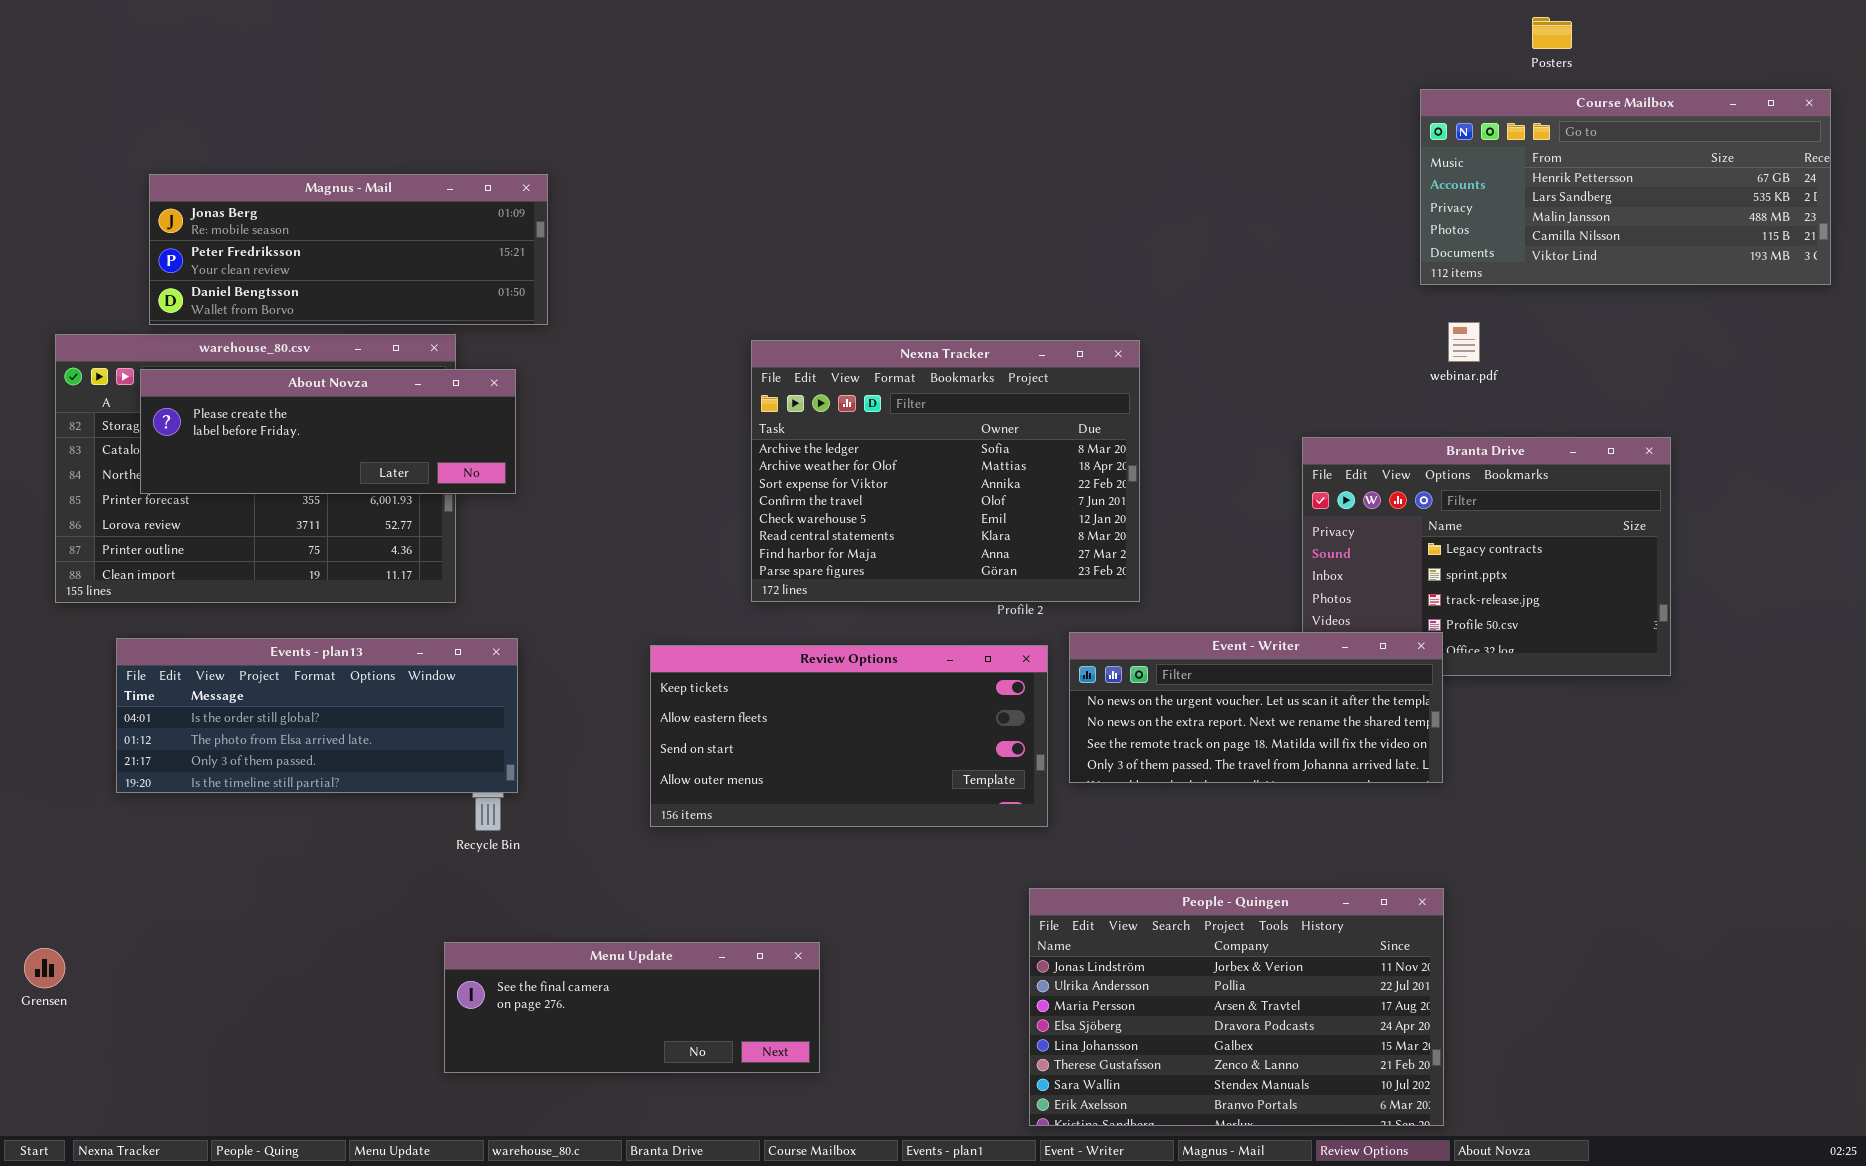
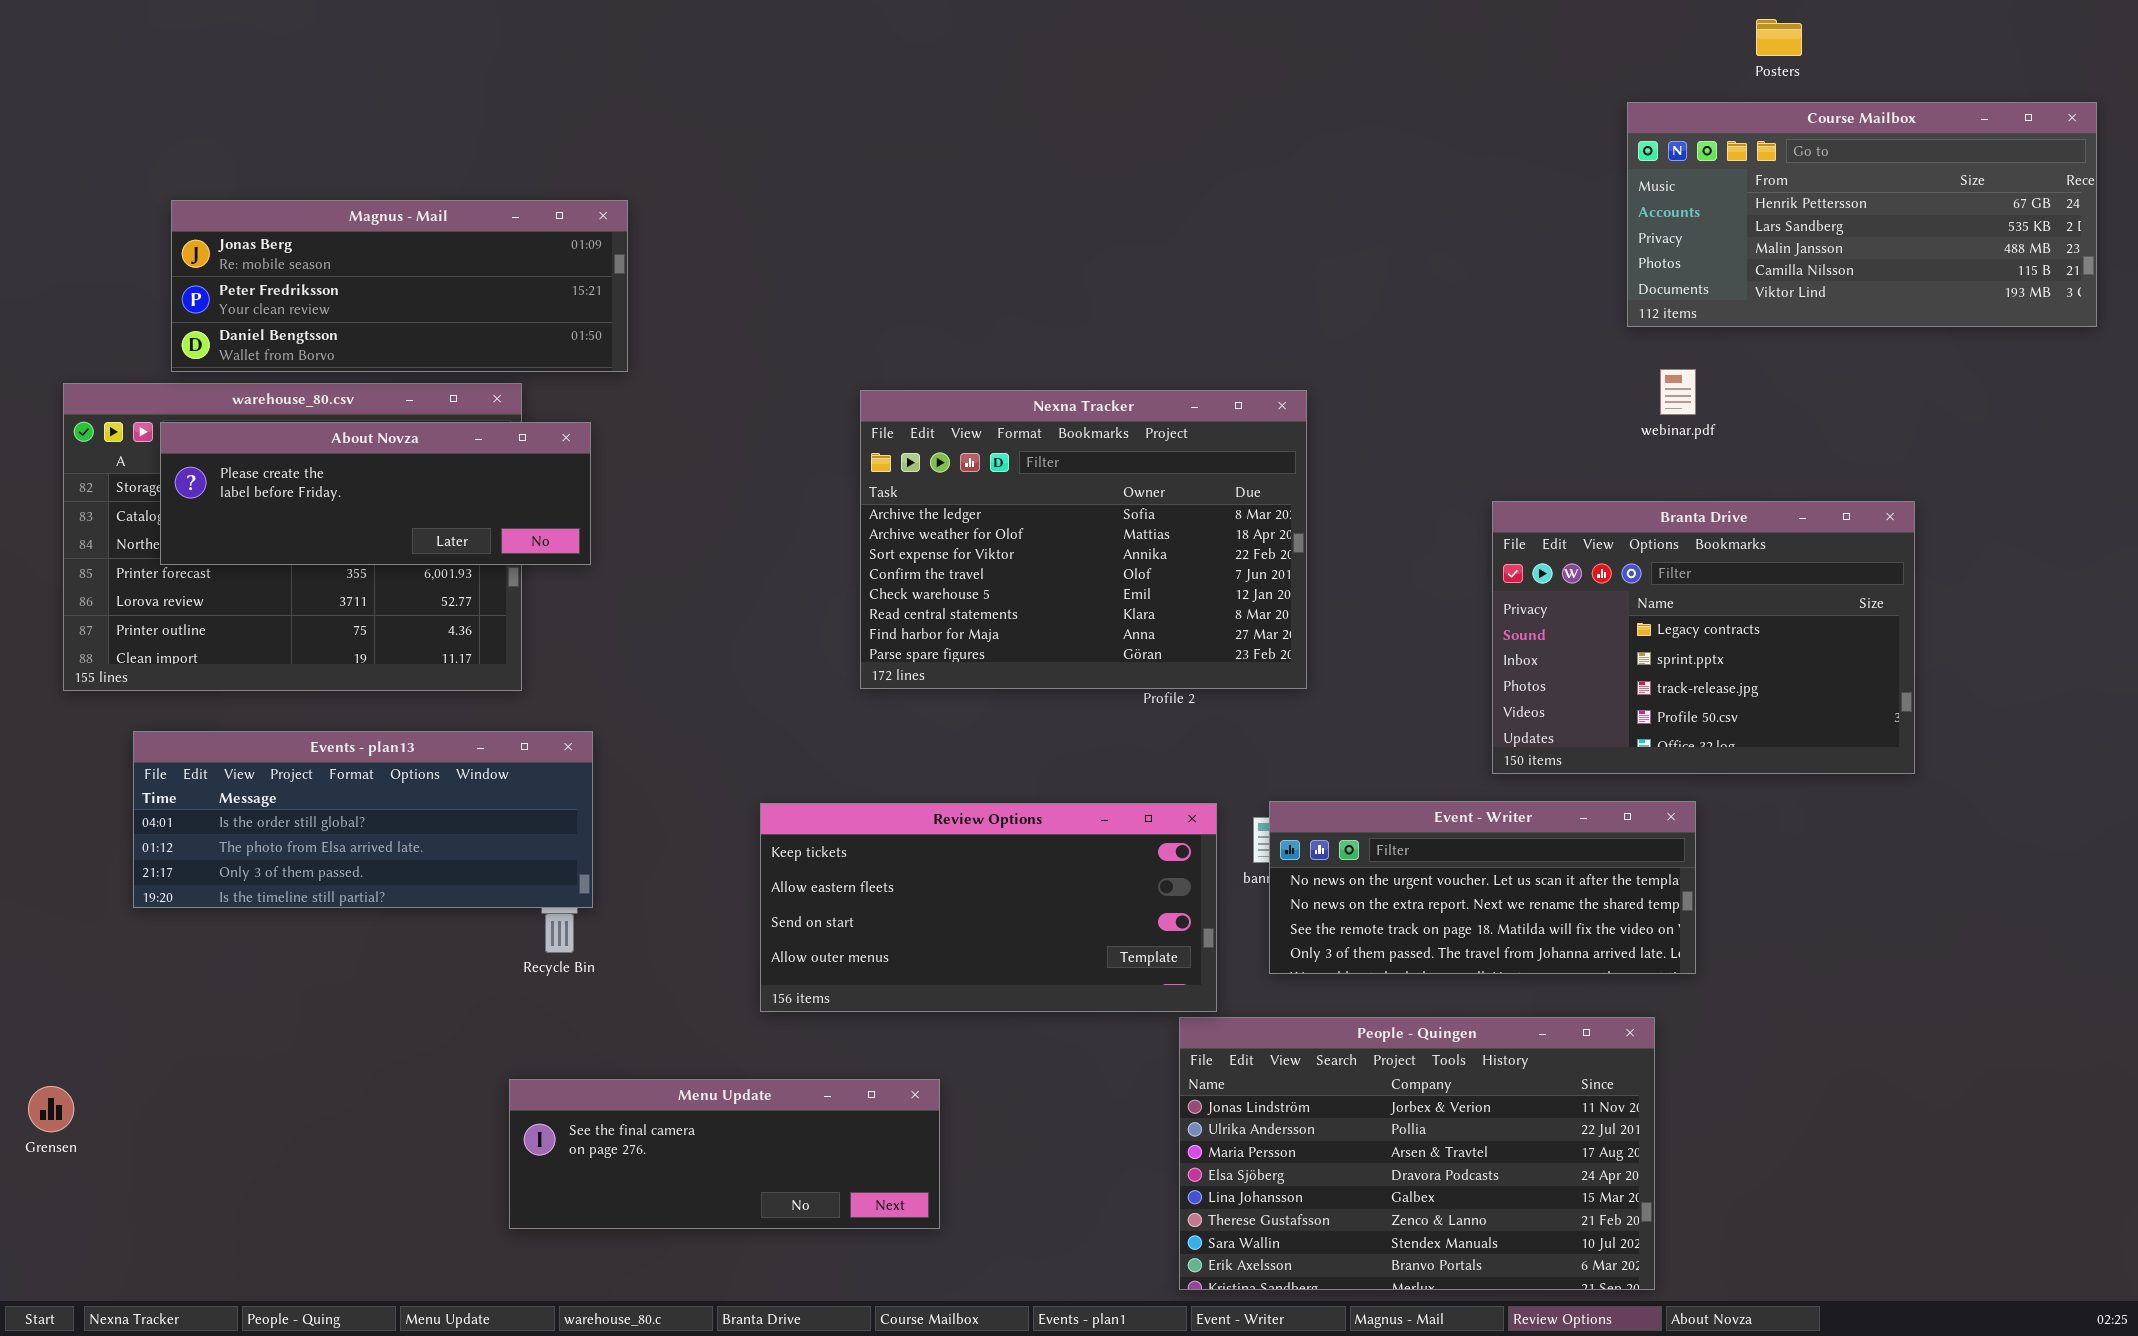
Event - Writer: [1069,632,1443,783] -> [1269,801,1696,974], moved
Review Options: [650,645,1048,827] -> [760,803,1217,1012], moved

